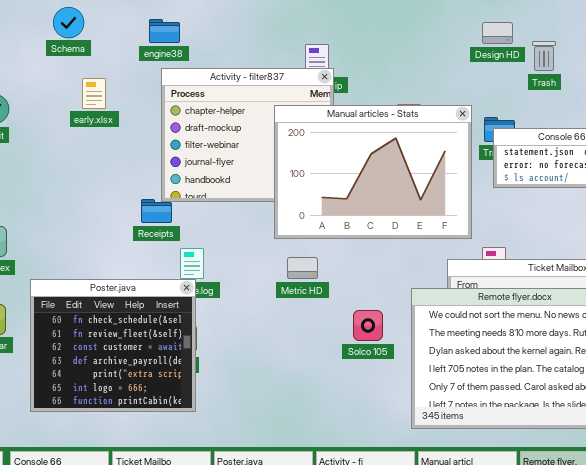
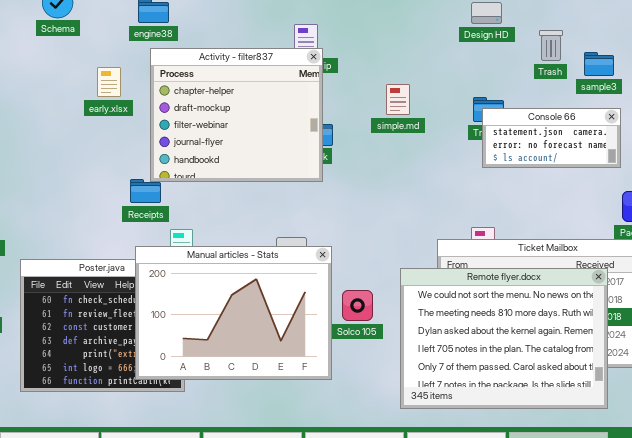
Trash: [532,41,556,71] -> [539,30,563,61], moved
early.xlsx: [82,78,106,109] -> [97,67,121,97], moved
Manual articles - Stats: [274,105,472,239] -> [135,246,332,380], moved

